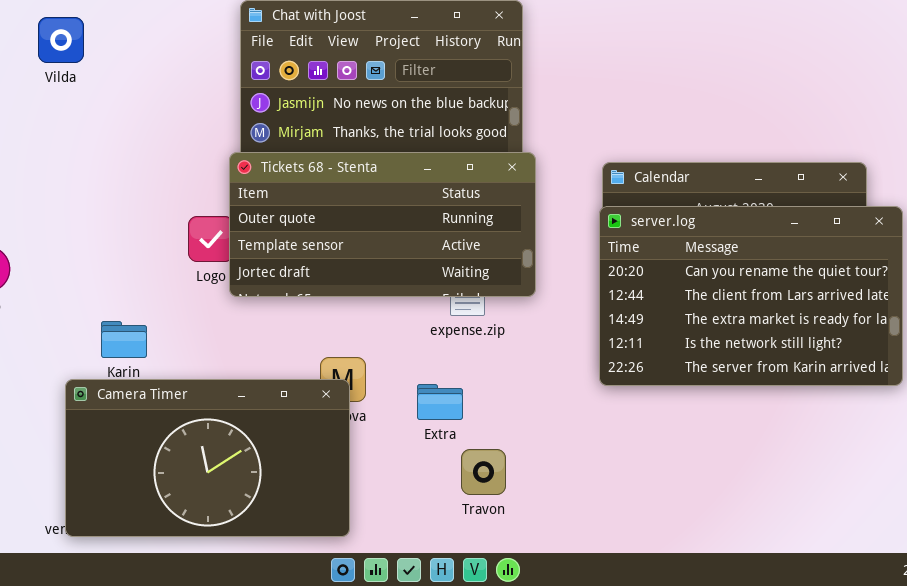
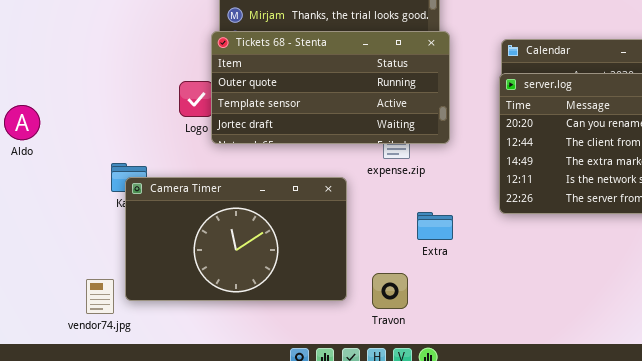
Camera Timer: [65,379,350,537] -> [125,177,347,301], moved
Extra: [417,384,463,420] -> [417,212,453,240], moved
Travon: [461,449,506,495] -> [372,273,408,309], moved

